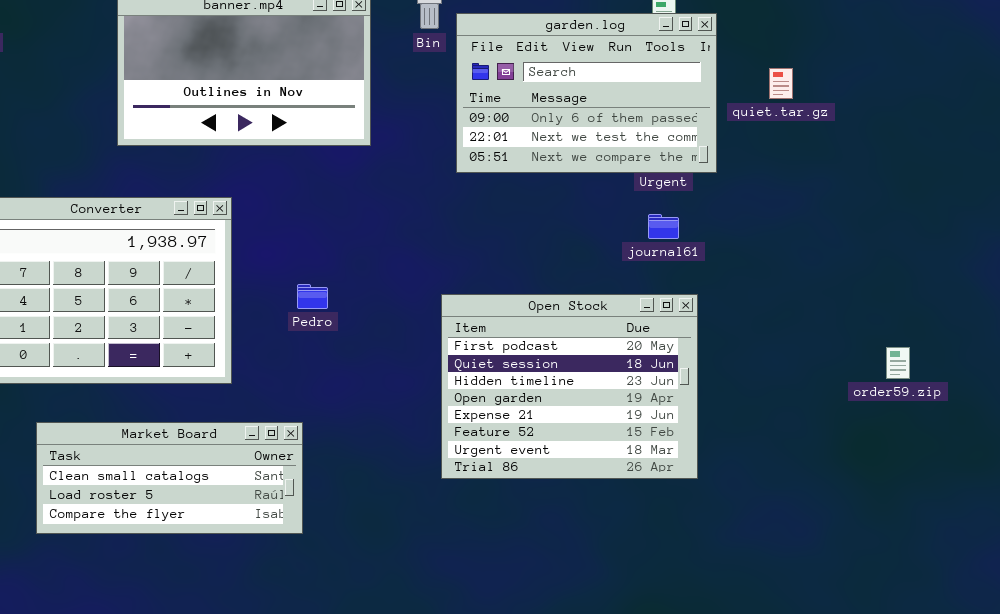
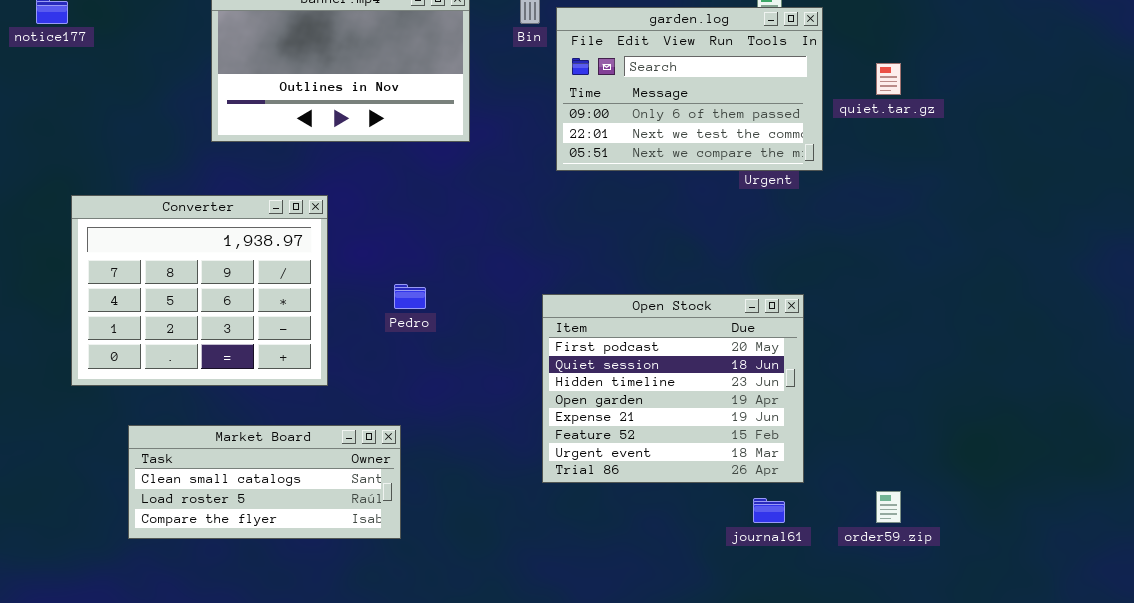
journal61: [648,214,679,239] -> [753,498,785,523], moved
order59.zip: [886,347,910,379] -> [876,491,901,523], moved

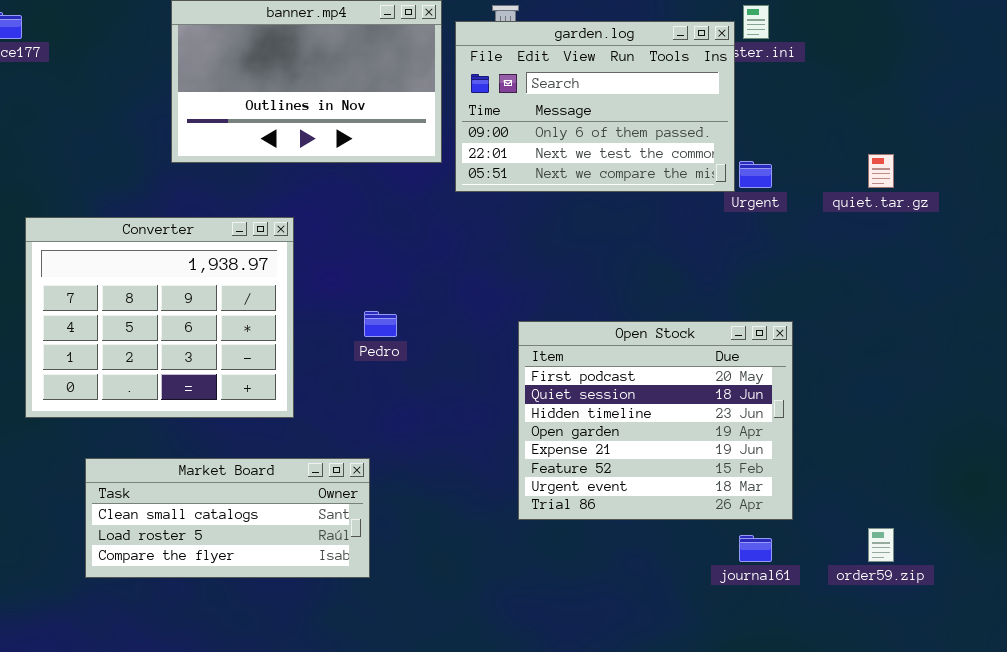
garden.log: [556,7,823,171] -> [455,21,735,192], moved
quiet.tar.gz: [876,63,901,95] -> [868,154,894,188], moved

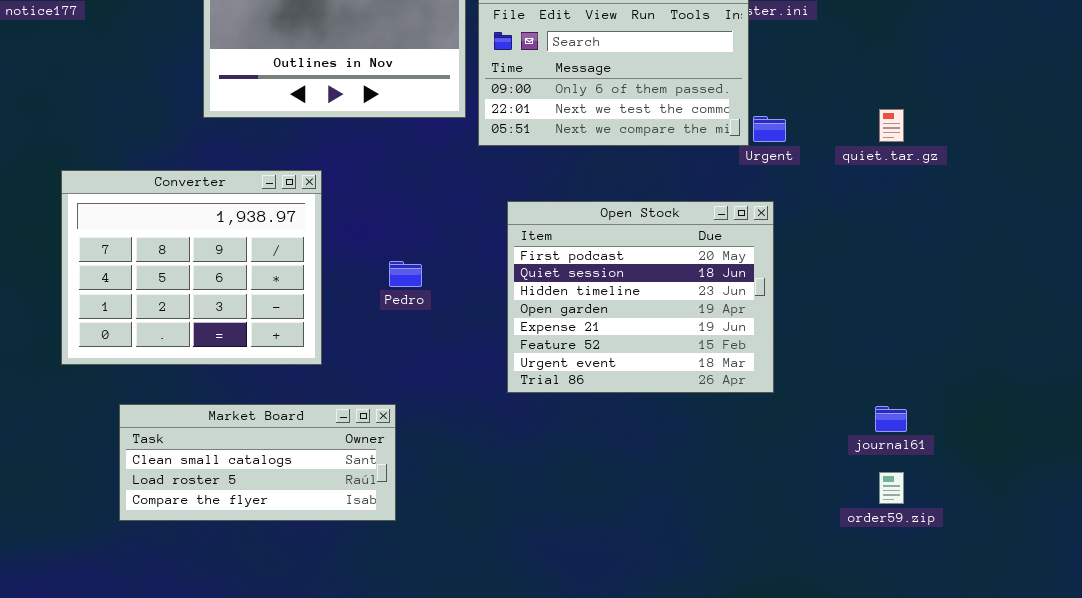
Open Stock: [518,321,793,520] -> [507,201,774,393], moved
journal61: [739,535,772,562] -> [875,406,907,432], moved

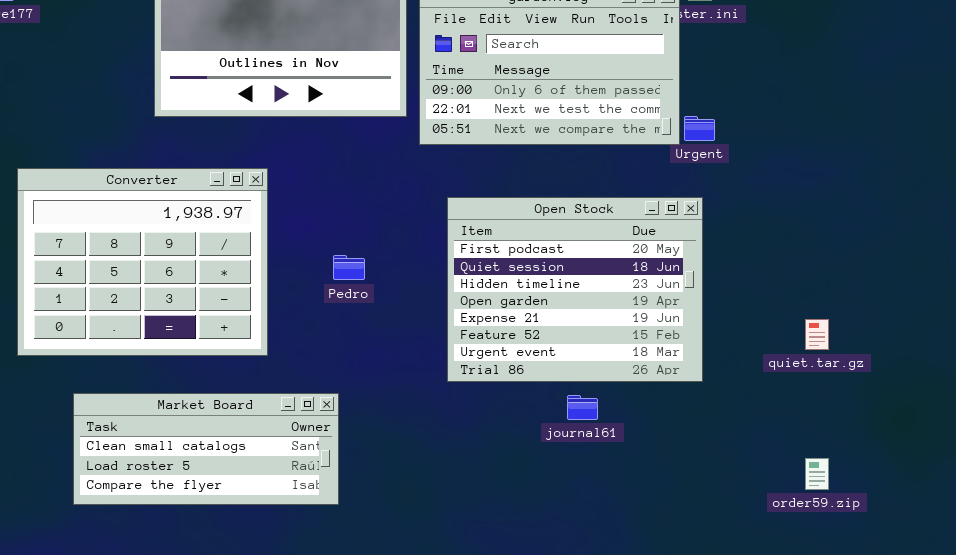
quiet.tar.gz: [879,109,904,142] -> [805,319,829,350], moved
journal61: [875,406,907,432] -> [567,395,598,420], moved

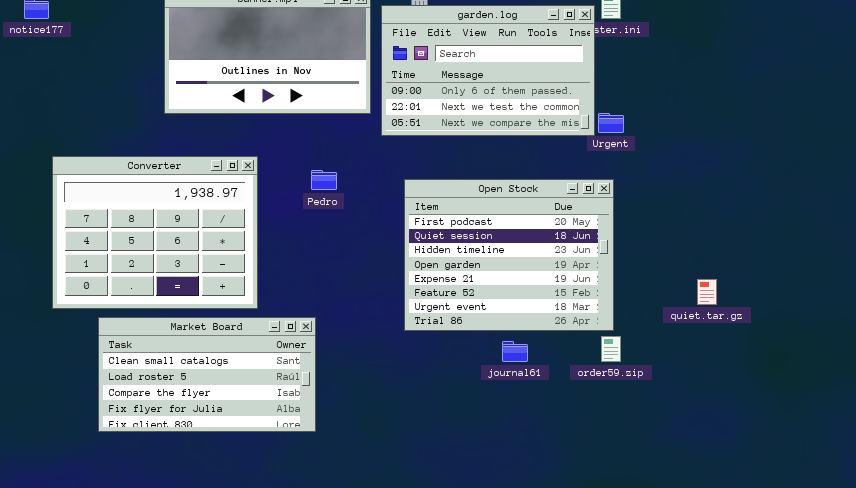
Pedro: [333,255,365,280] -> [311,170,337,190], moved
Market Board: [73,393,339,505] -> [98,317,316,432], resized
order59.zip: [805,458,829,490] -> [601,336,621,362], moved

